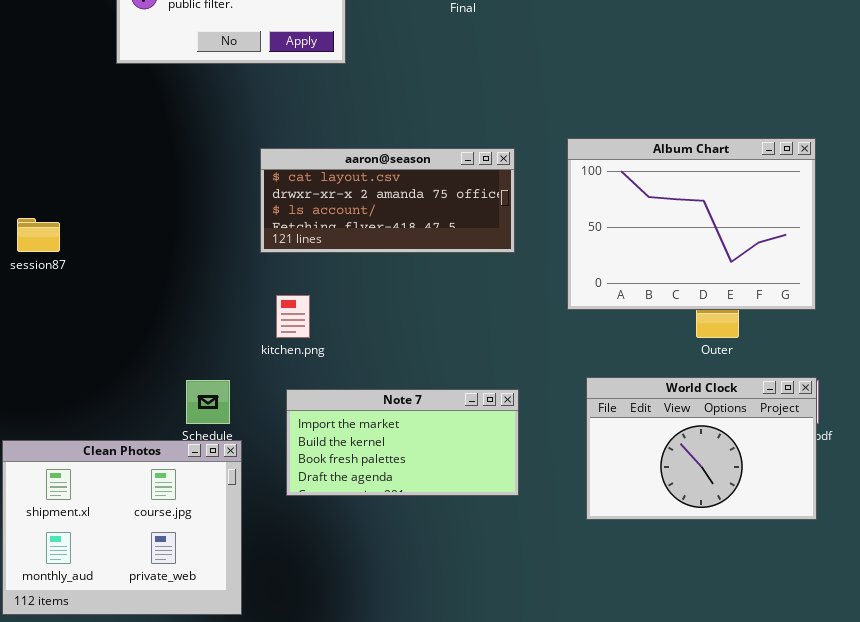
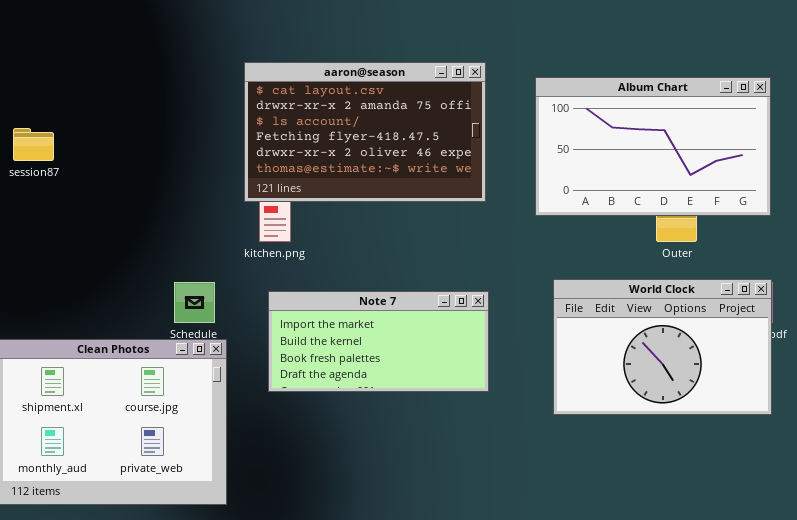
Album Chart: [567,138,816,310] -> [535,77,771,216], resized
aaron@season: [260,148,515,253] -> [244,62,486,202], resized

